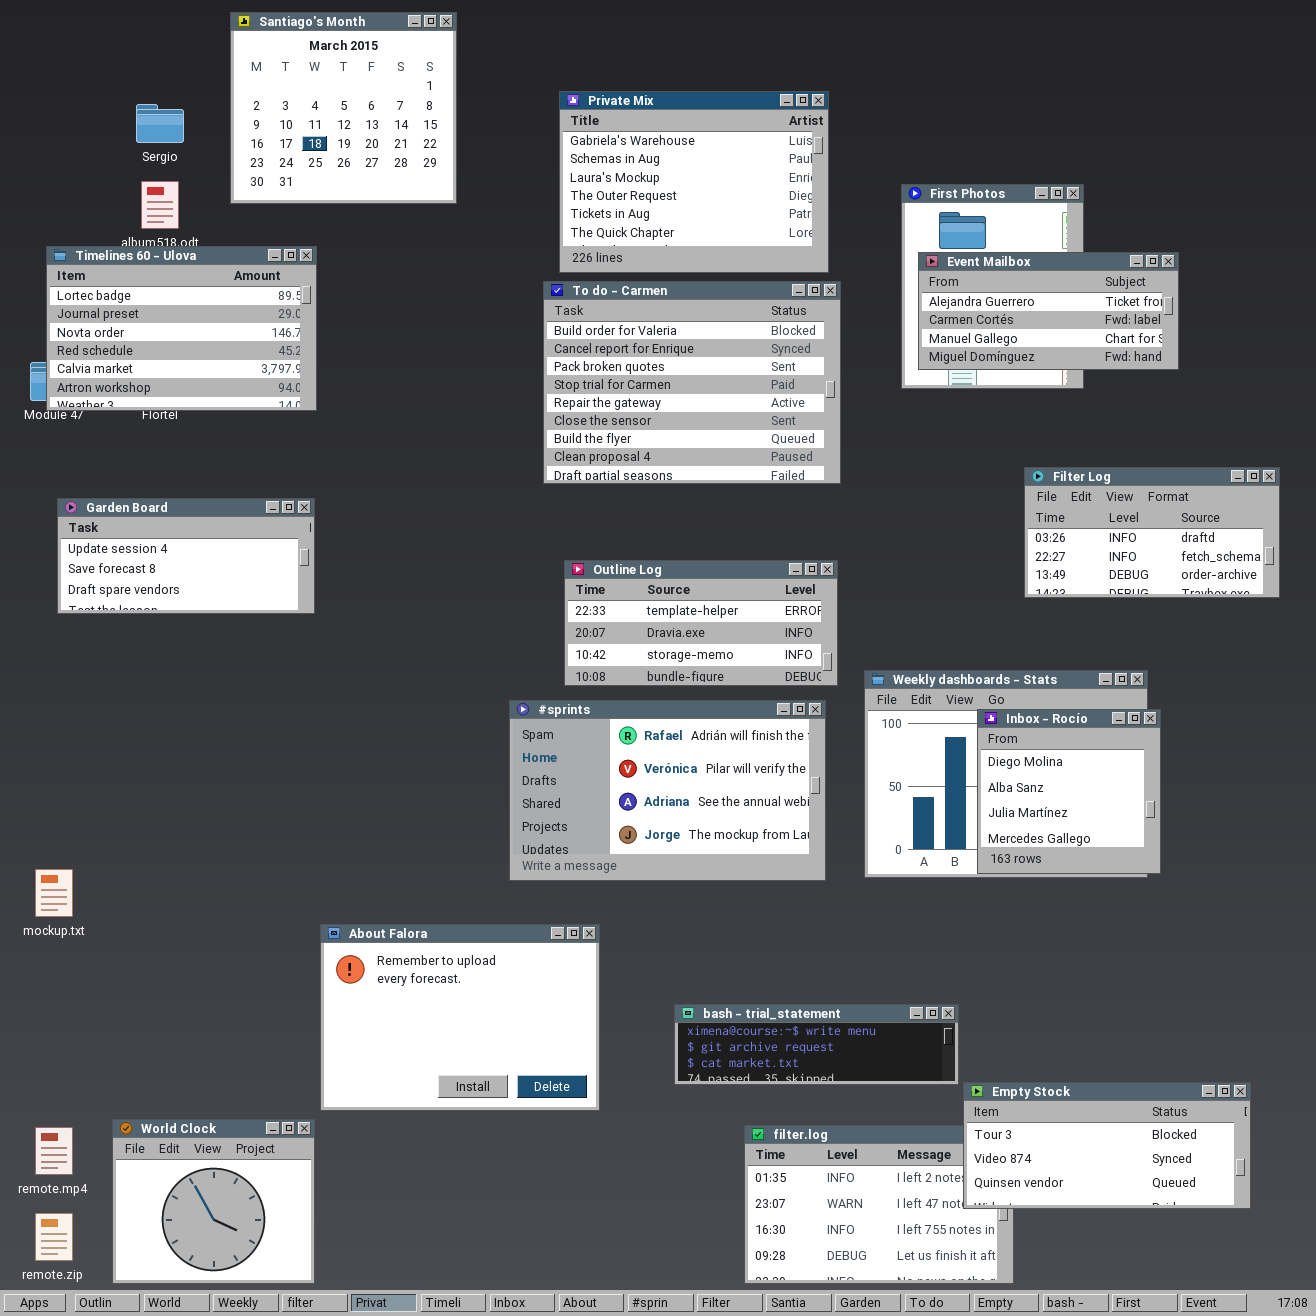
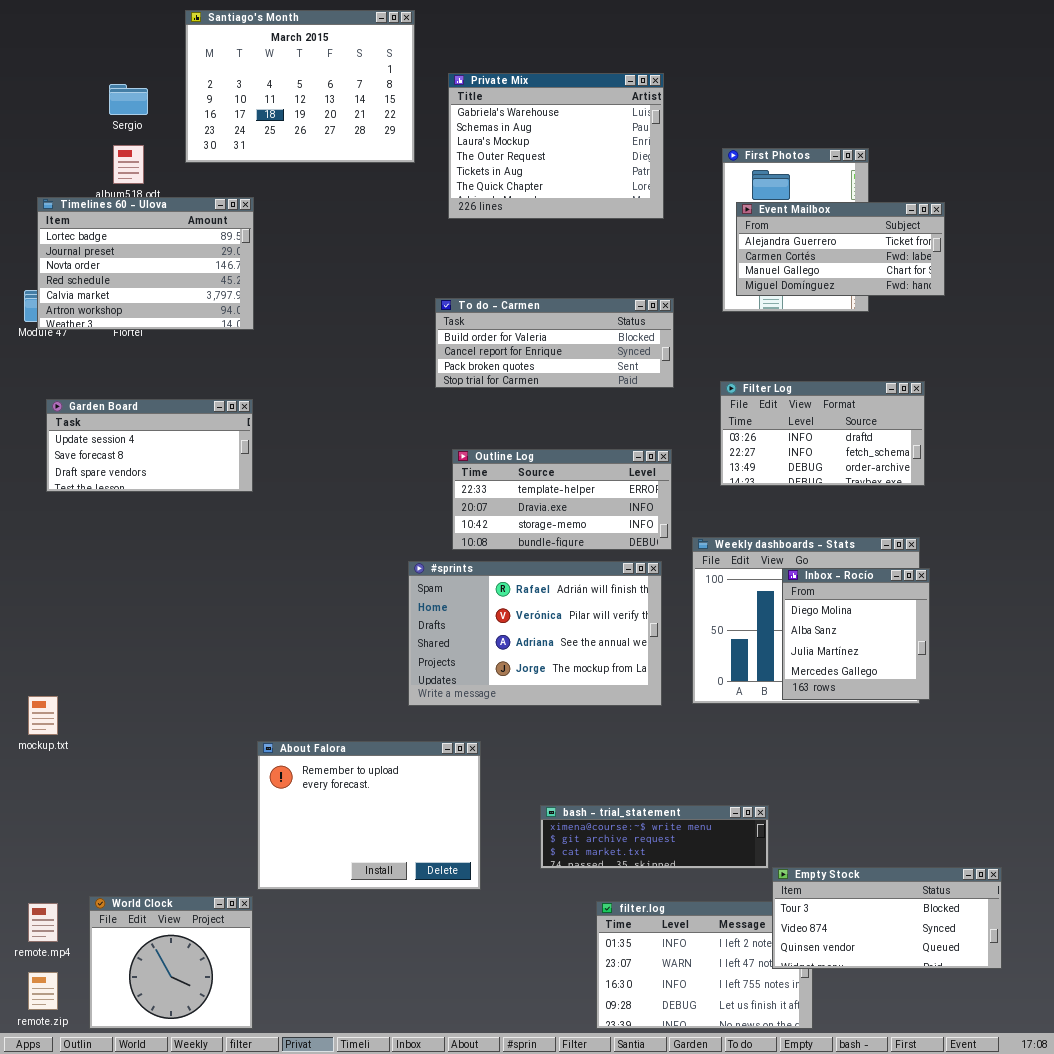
Santiago's Month: [230,12,457,204] -> [185,10,415,163], resized
To do - Carmen: [543,281,841,484] -> [435,298,674,388], resized
Filter Log: [1024,467,1280,598] -> [720,381,925,486], moved

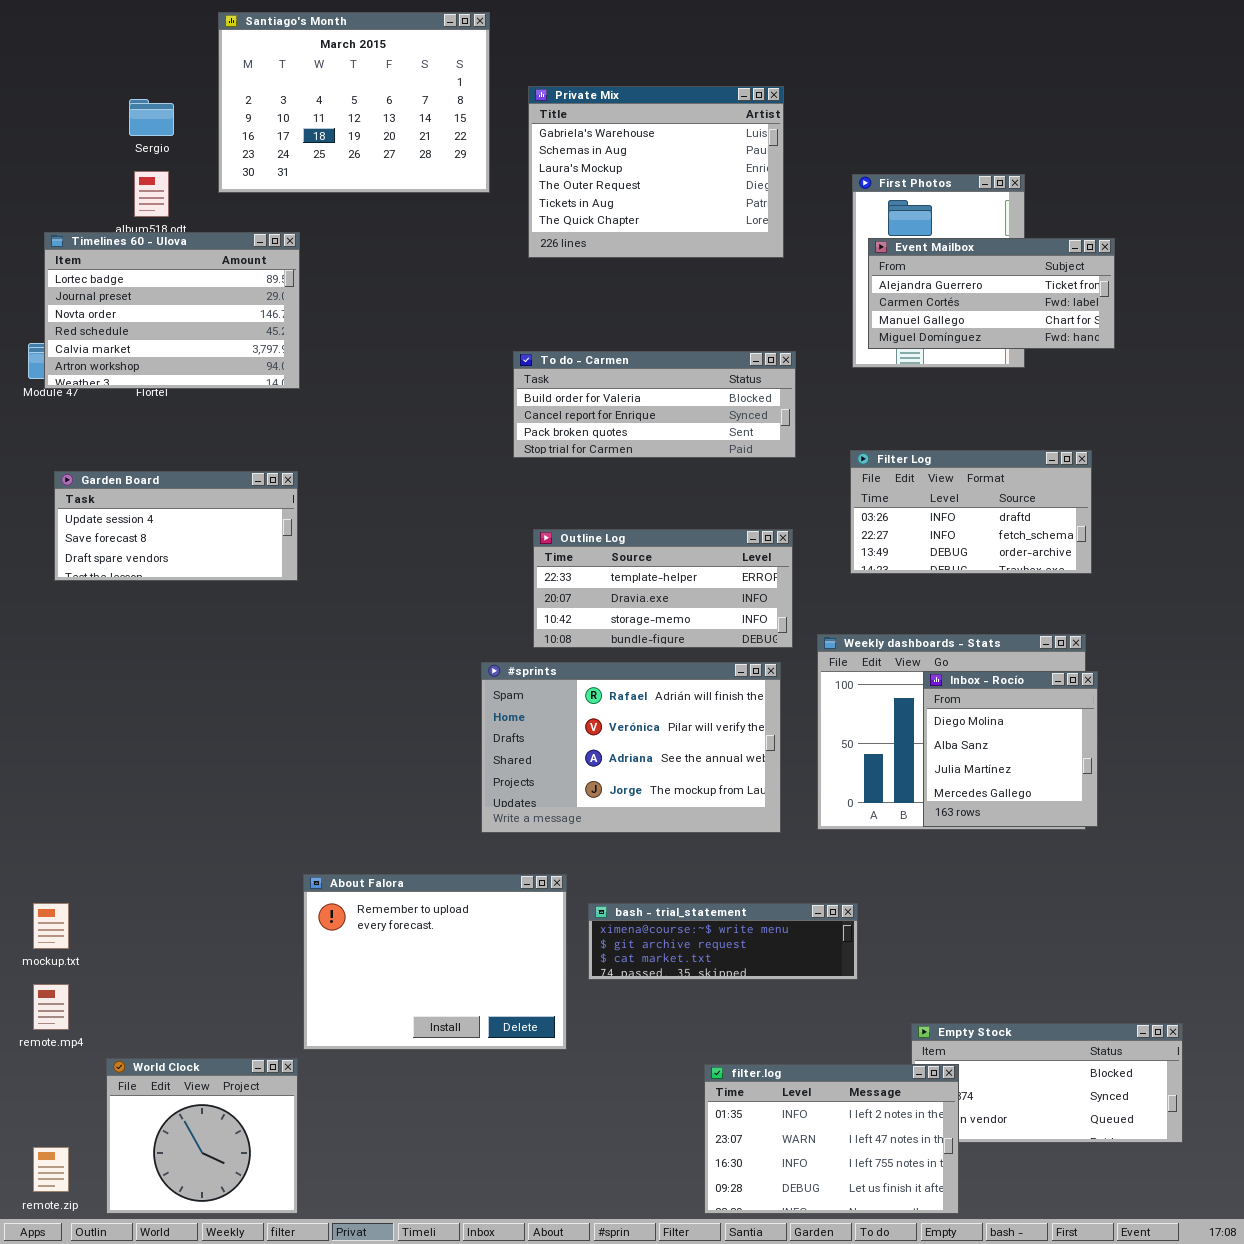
mockup.txt: [28,696,58,735] -> [33,903,69,949], moved
bash - trial_statement: [540,805,769,869] -> [588,903,858,980], moved
filter.log: [596,901,813,1029] -> [704,1064,959,1214], raised
remote.mp4: [28,903,58,942] -> [33,984,69,1030], moved

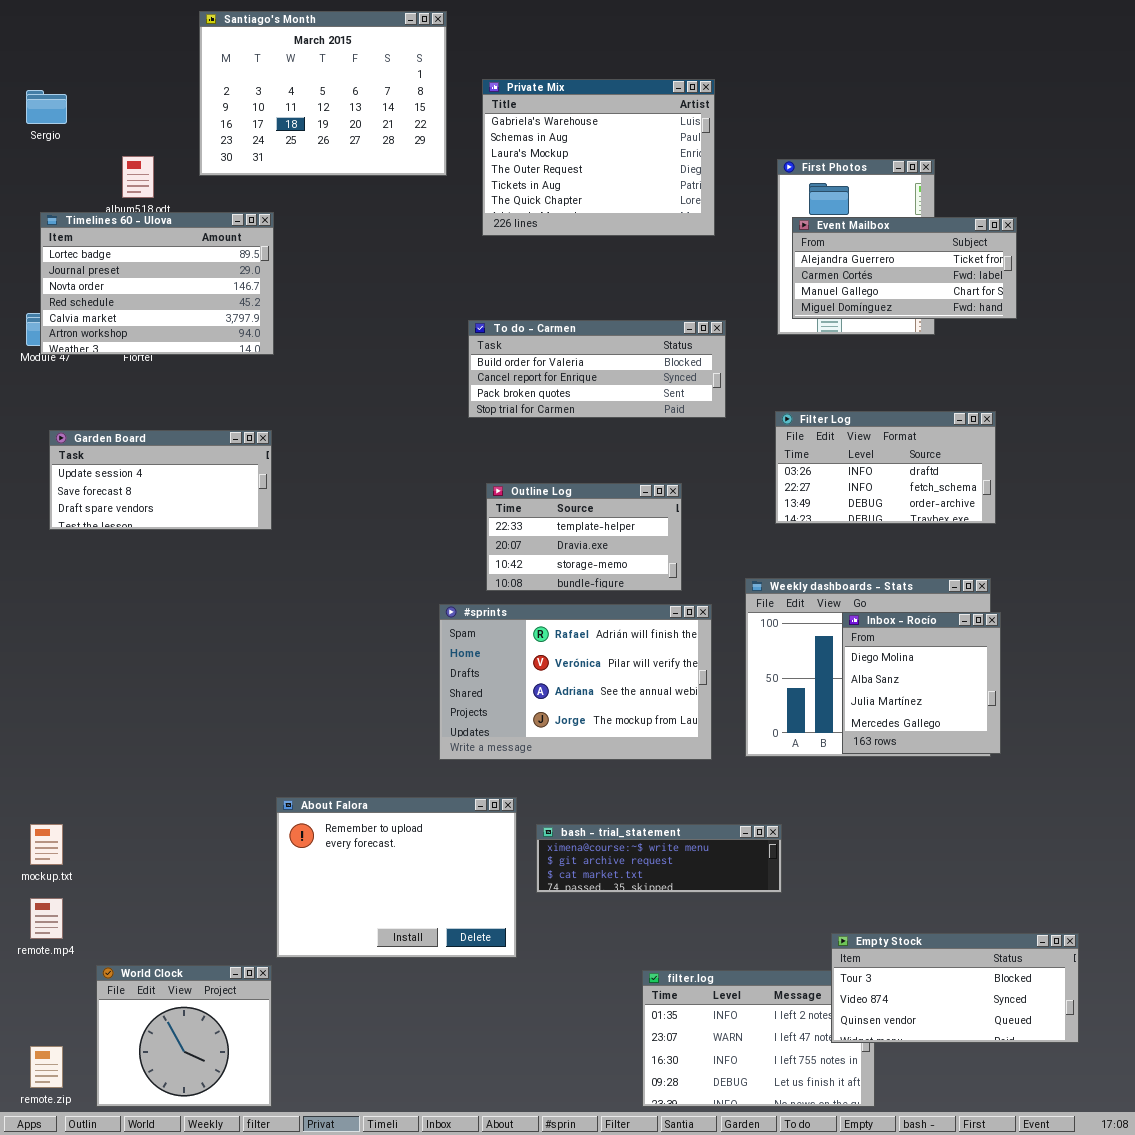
Sergio: [129,99,174,136] -> [26,90,67,124], moved
Outline Log: [533,529,793,648] -> [486,483,682,591], resized
Empty Stock: [911,1023,1183,1143] -> [831,933,1079,1043], raised

